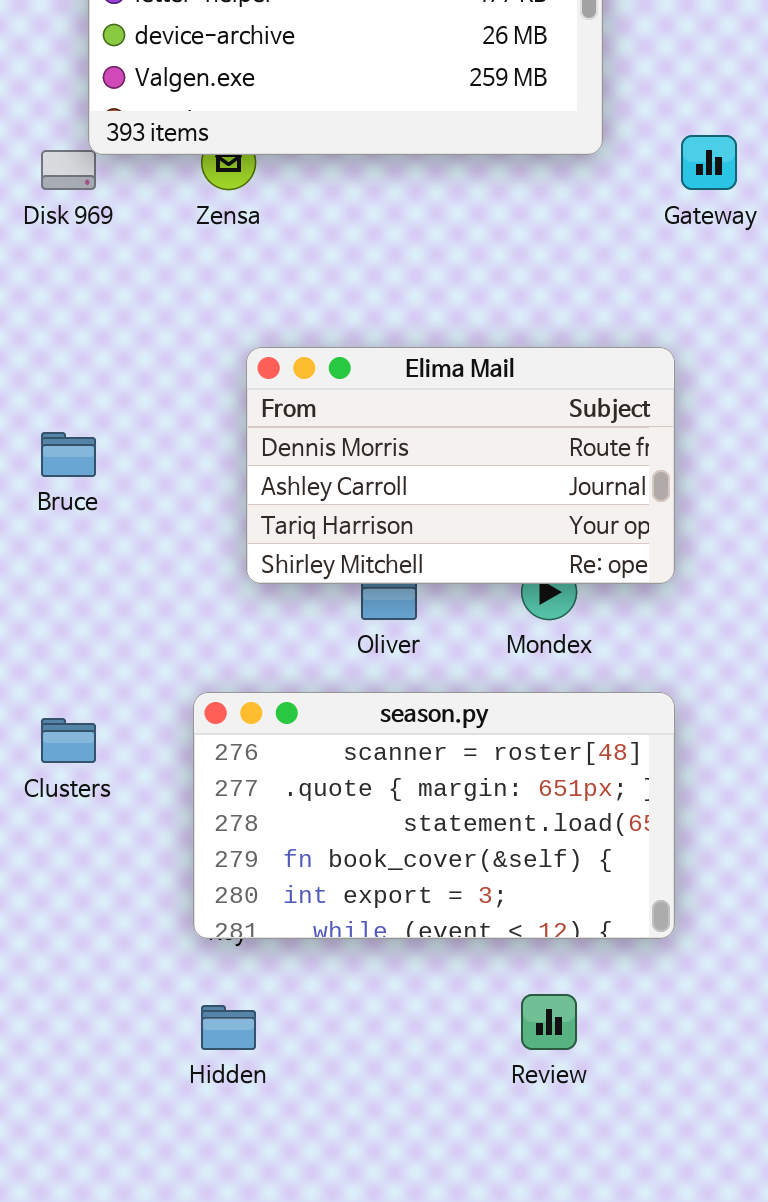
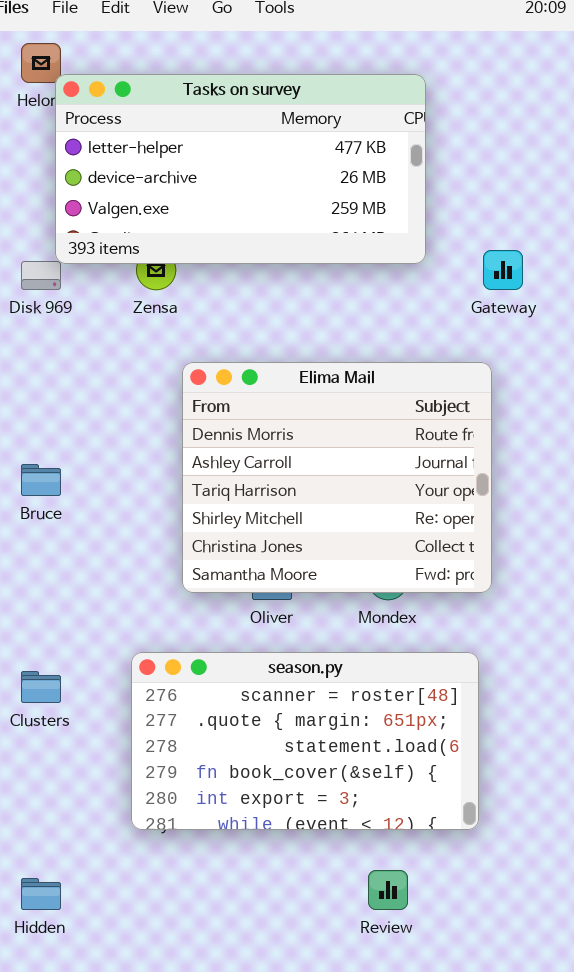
Elima Mail: [246,347,675,584] -> [182,362,492,593], moved, resized
Hidden: [201,1005,256,1050] -> [21,878,61,910], moved

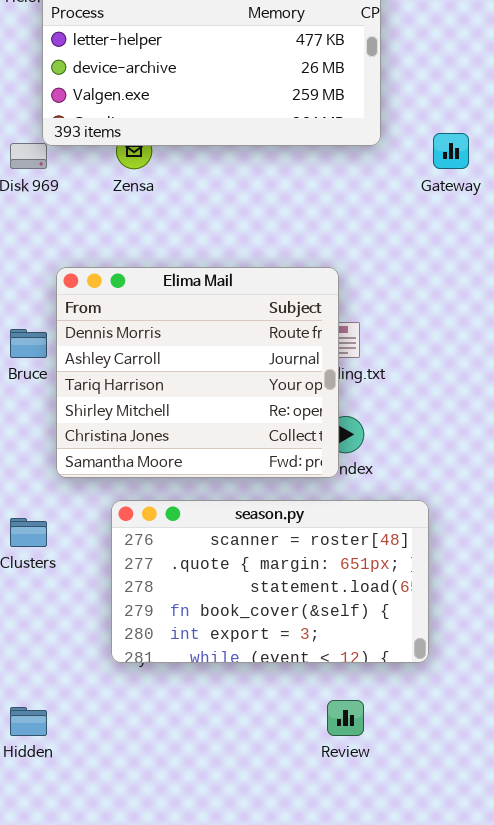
Elima Mail: [182,362,492,593] -> [56,267,339,478], moved

